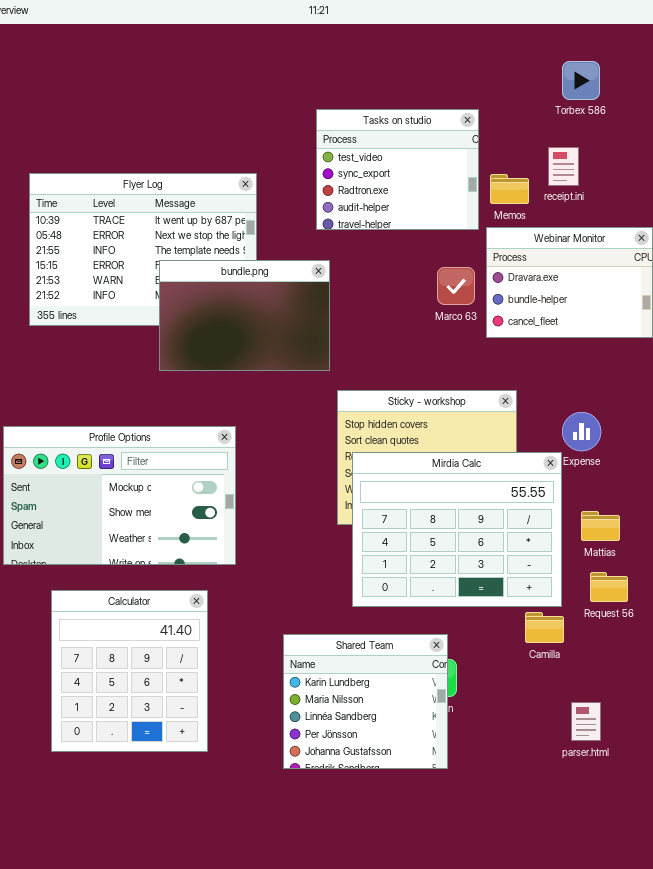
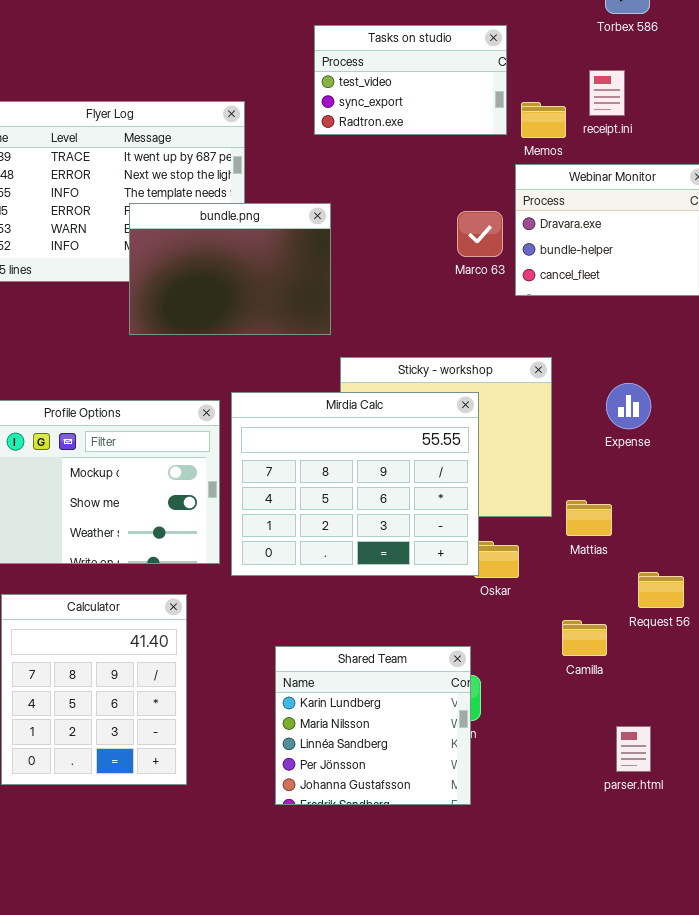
Tasks on studio: [316,109,479,230] -> [314,25,507,135], resized
Mirdia Calc: [352,452,562,607] -> [231,392,479,576], moved
Mattias: [581,511,620,541] -> [566,500,612,536], moved

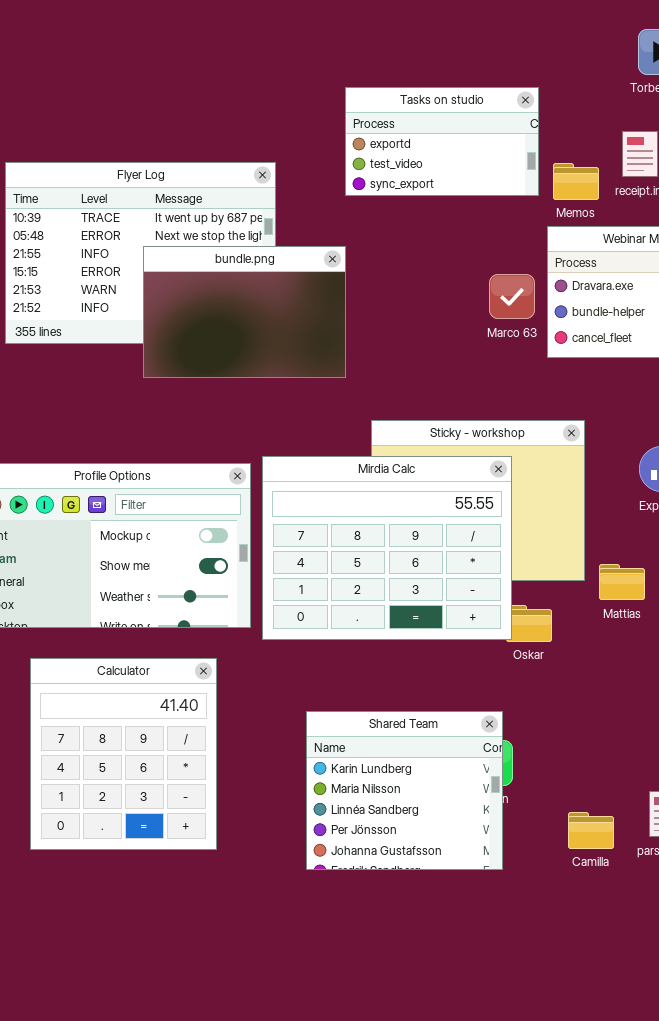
Tasks on studio: [314,25,507,135] -> [345,87,539,196], scrolled up 1 row
bundle.png: [129,203,331,335] -> [143,246,346,378], moved
Camilla: [562,620,607,656] -> [568,812,614,849], moved

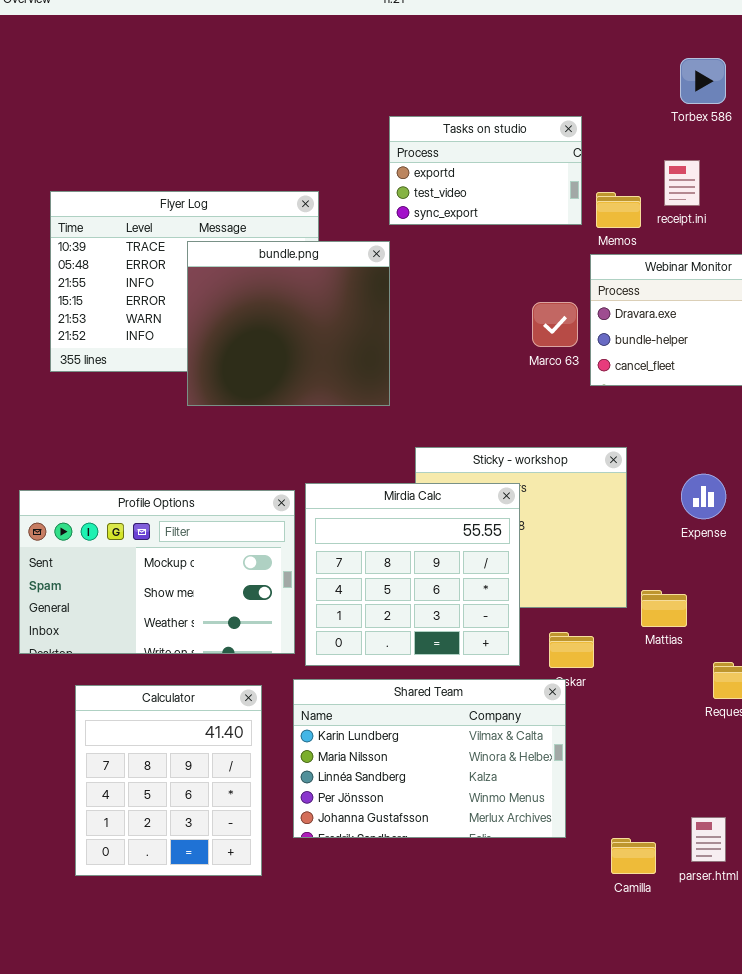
bundle.png: [143,246,346,378] -> [187,241,390,406], resized
Mirdia Calc: [262,456,512,640] -> [305,483,520,666], resized
Shared Team: [306,711,503,870] -> [293,679,566,838], moved, resized

